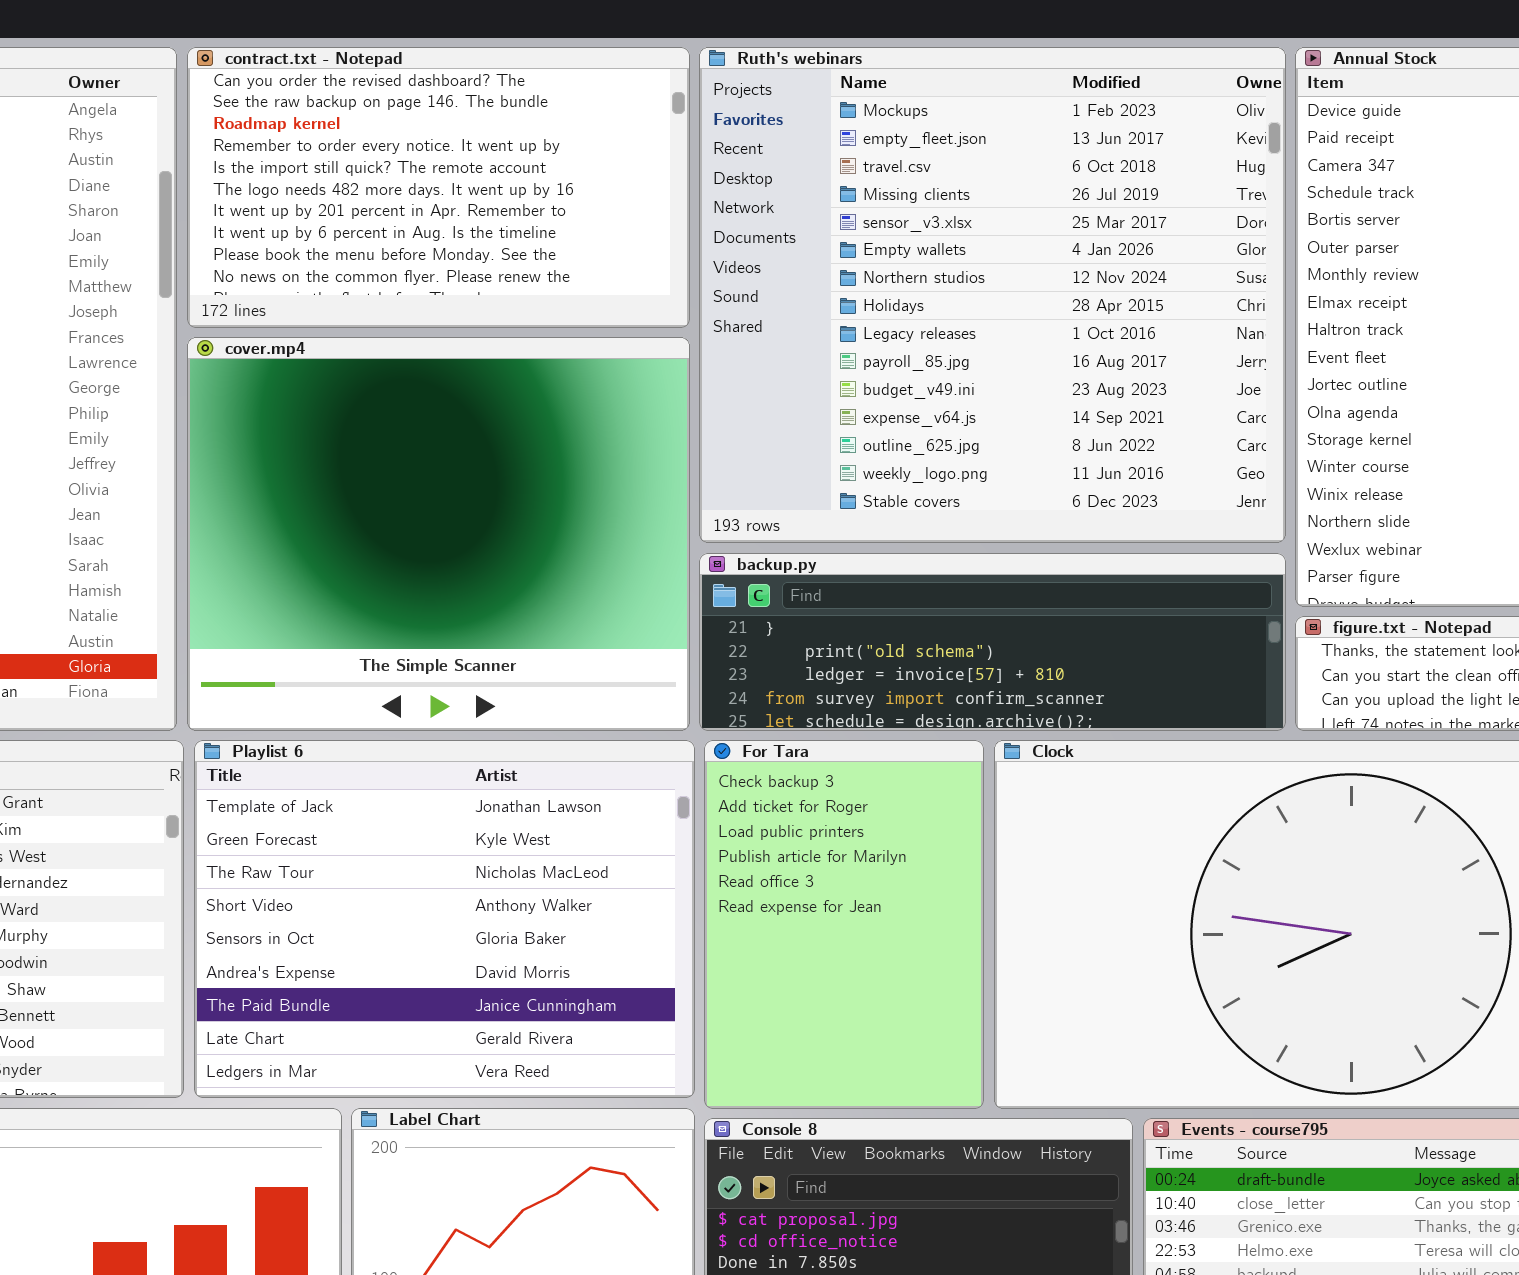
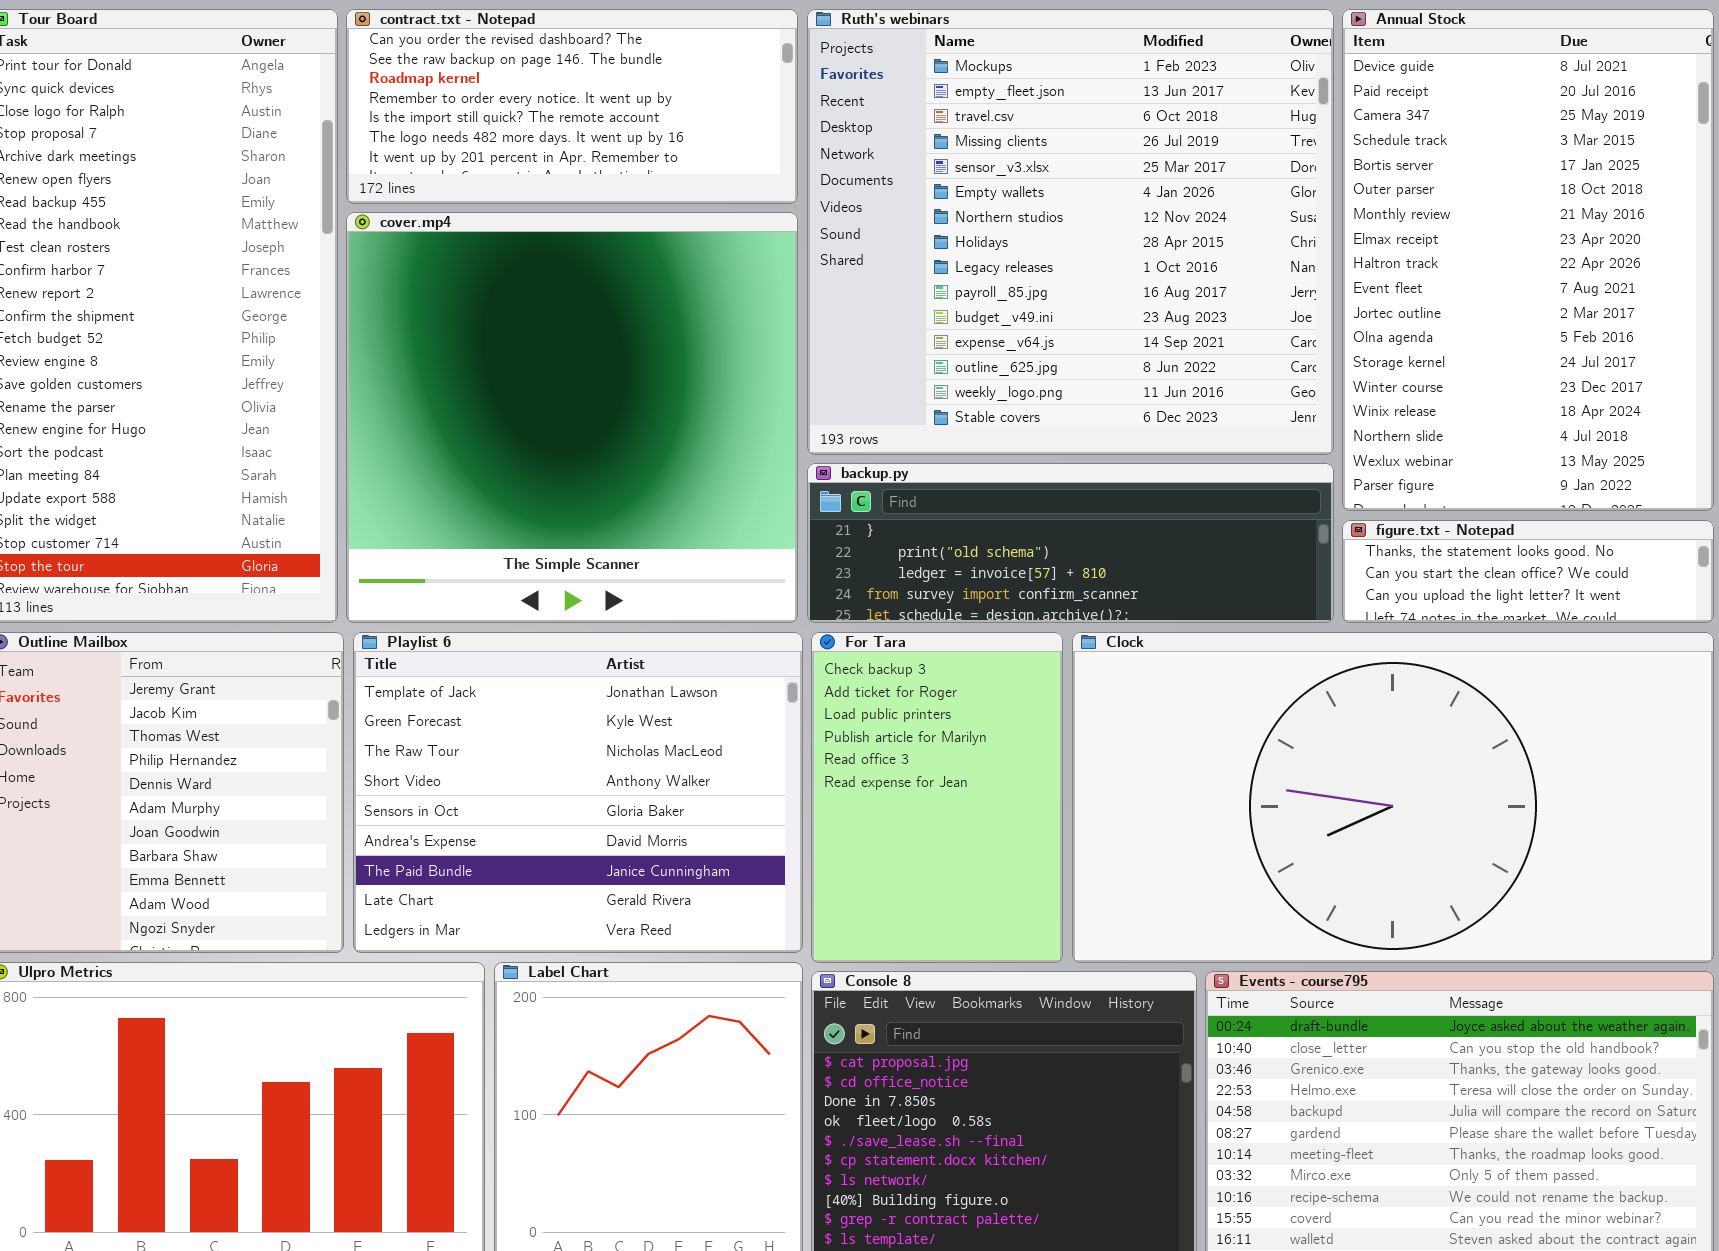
contract.txt - Notepad: [187,47,690,328] -> [346,9,798,204], resized
cover.mp4: [187,337,690,731] -> [346,212,798,623], resized

